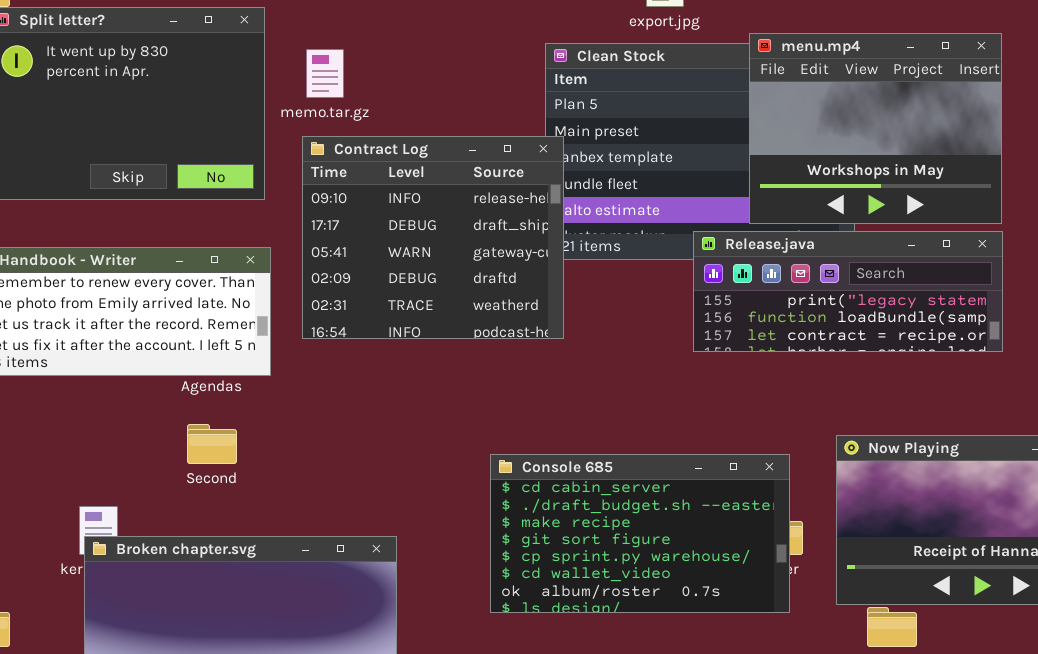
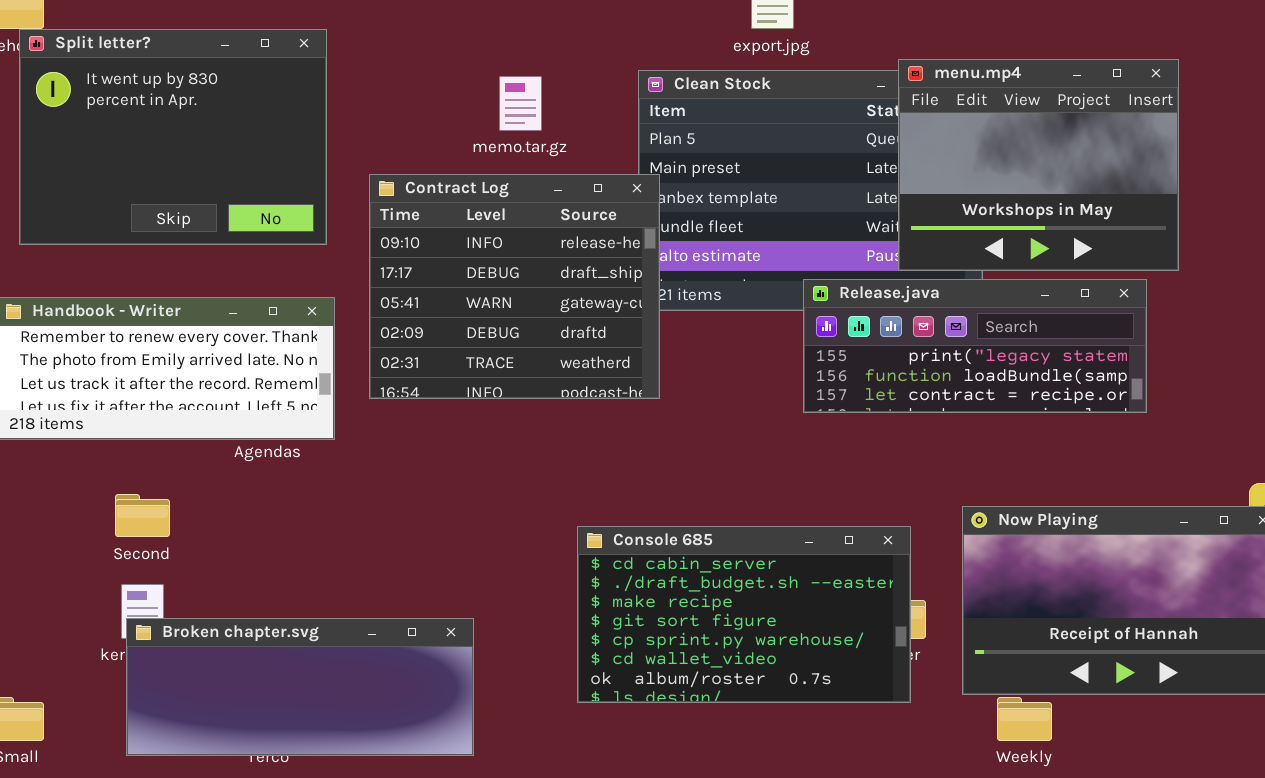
menu.mp4: [749,33,1002,224] -> [898,59,1179,271], moved
memo.tar.gz: [306,49,344,98] -> [499,76,542,131], moved
Second: [187,424,237,464] -> [115,494,170,537], moved

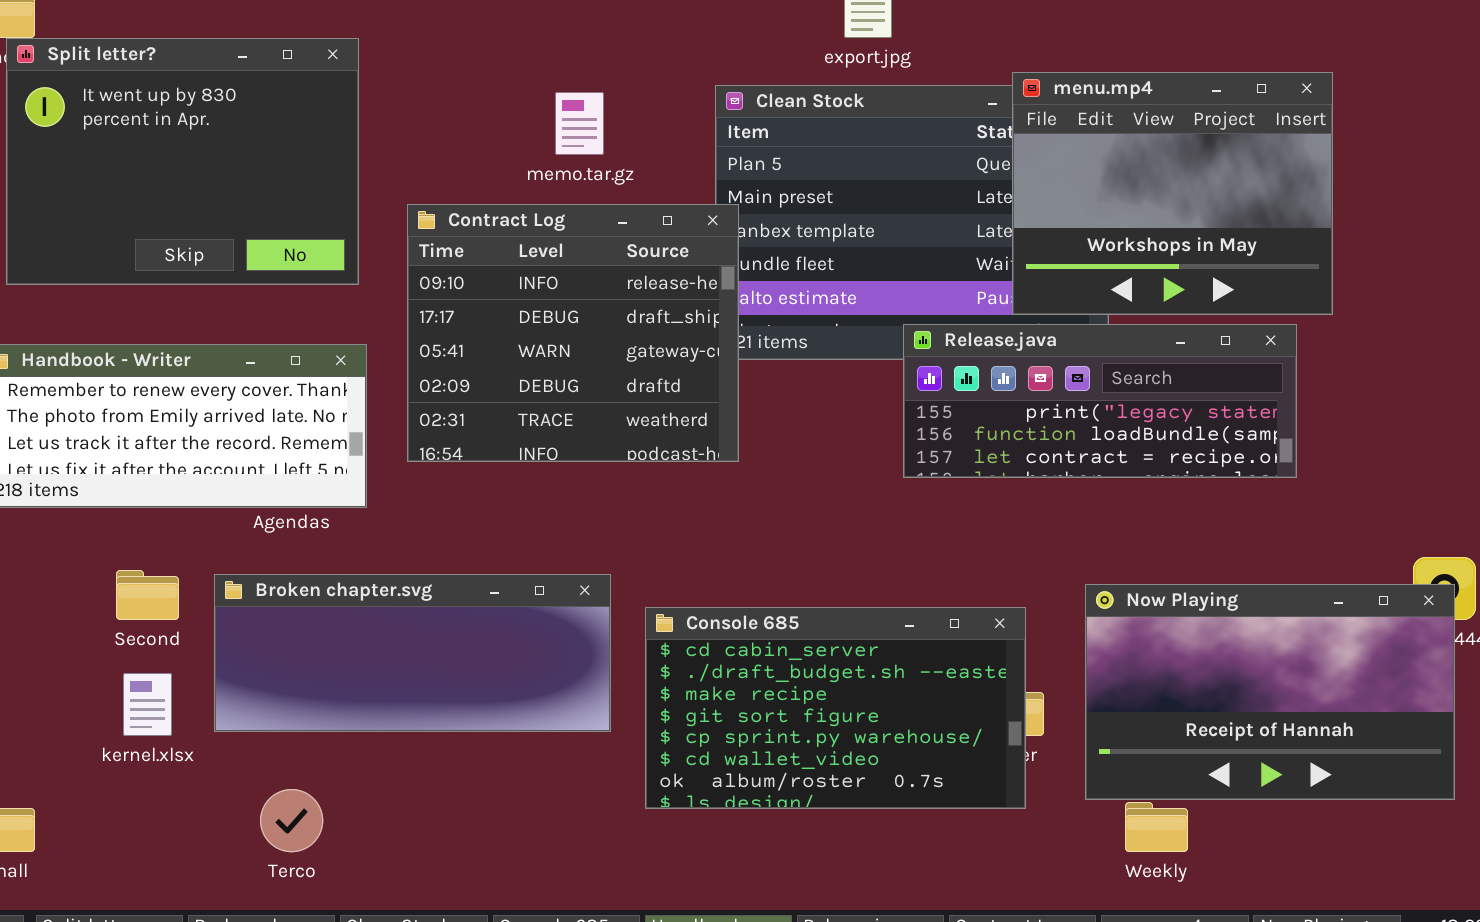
Broken chapter.svg: [126,618,474,756] -> [214,574,611,732], moved

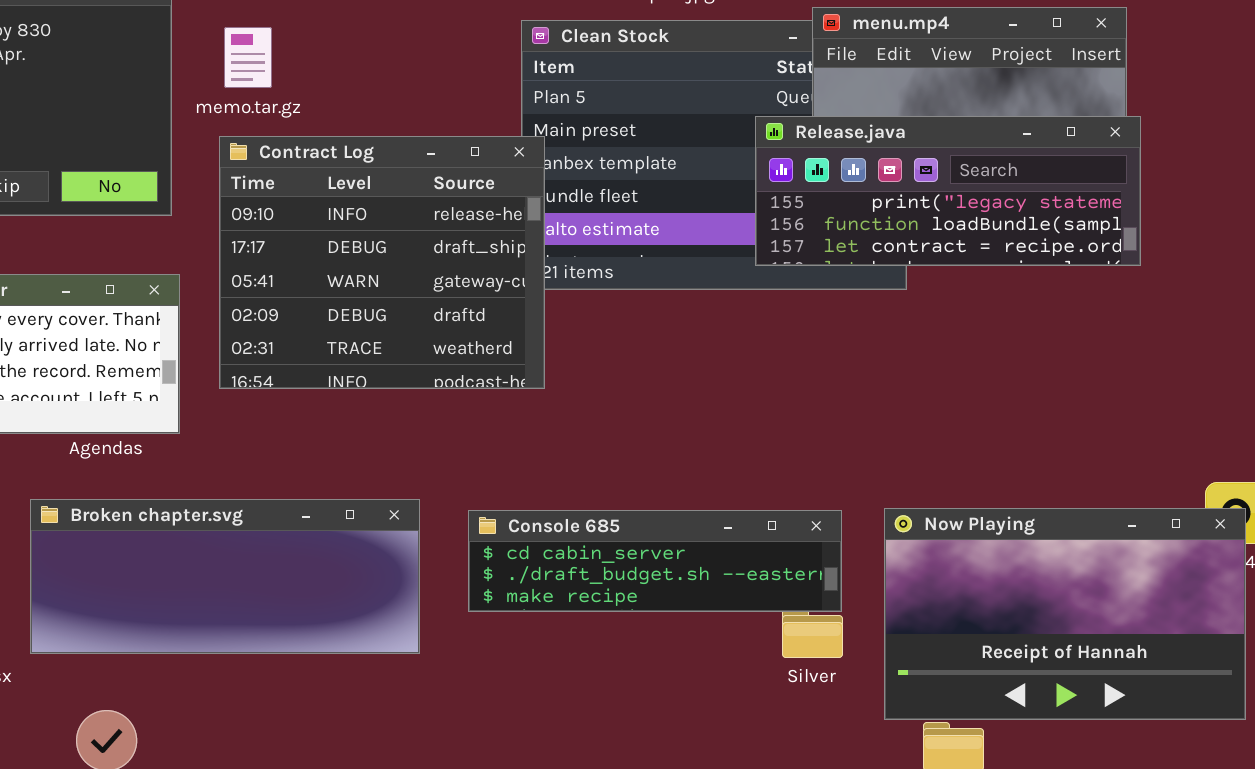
memo.tar.gz: [555,92,604,155] -> [224,27,272,88], moved
Release.java: [903,324,1297,478] -> [755,116,1141,266], moved
Console 685: [645,607,1026,809] -> [468,510,842,612], moved, resized

